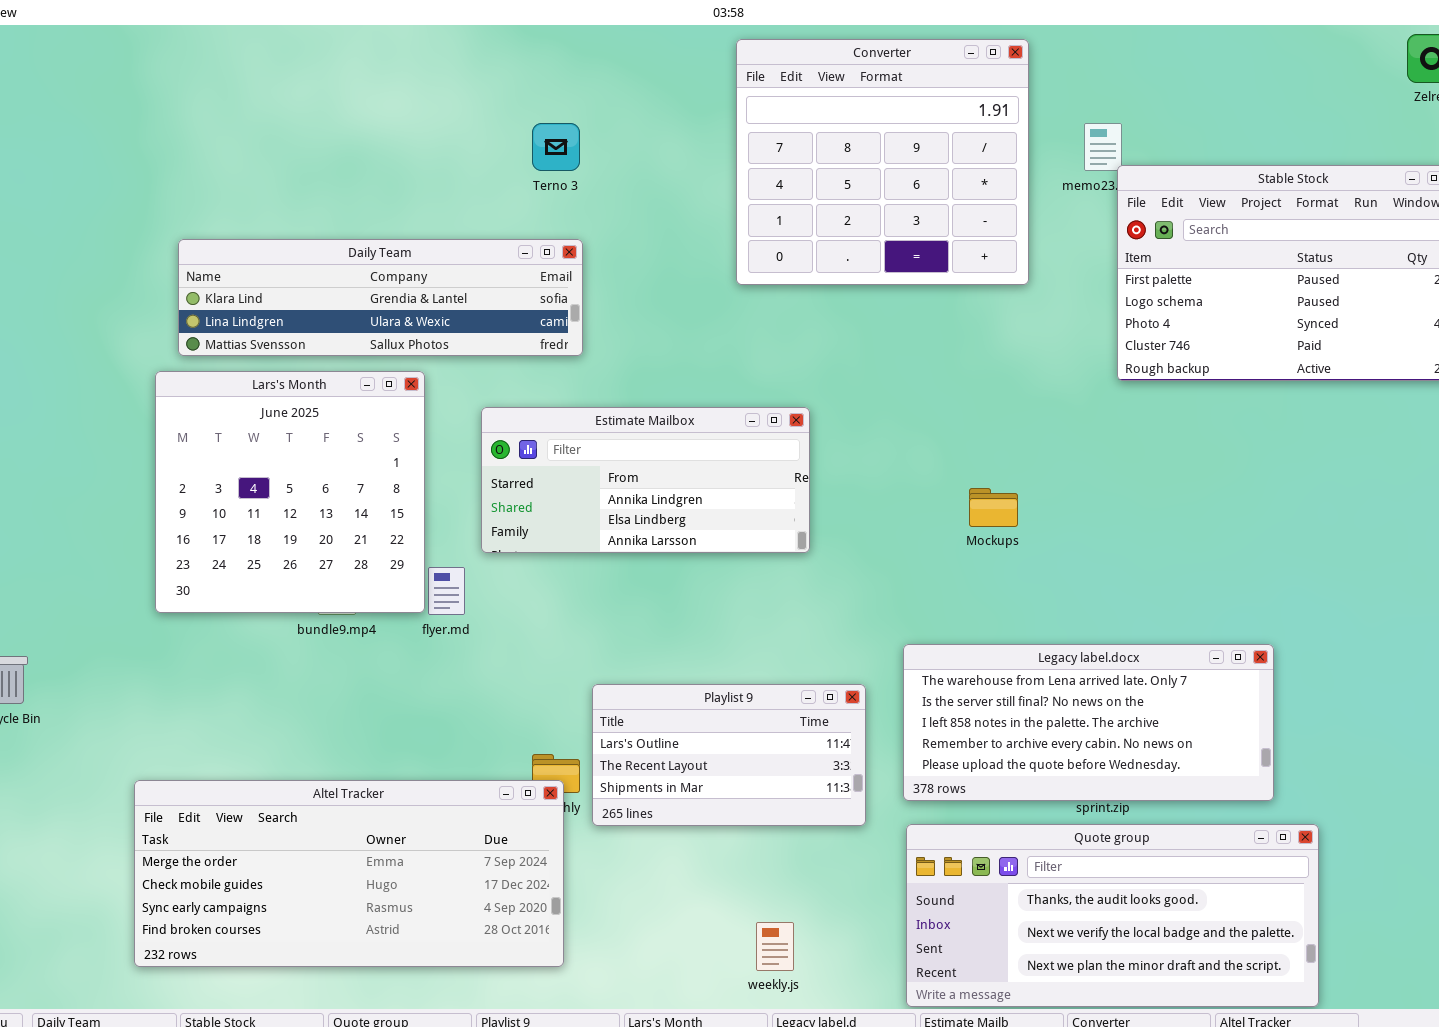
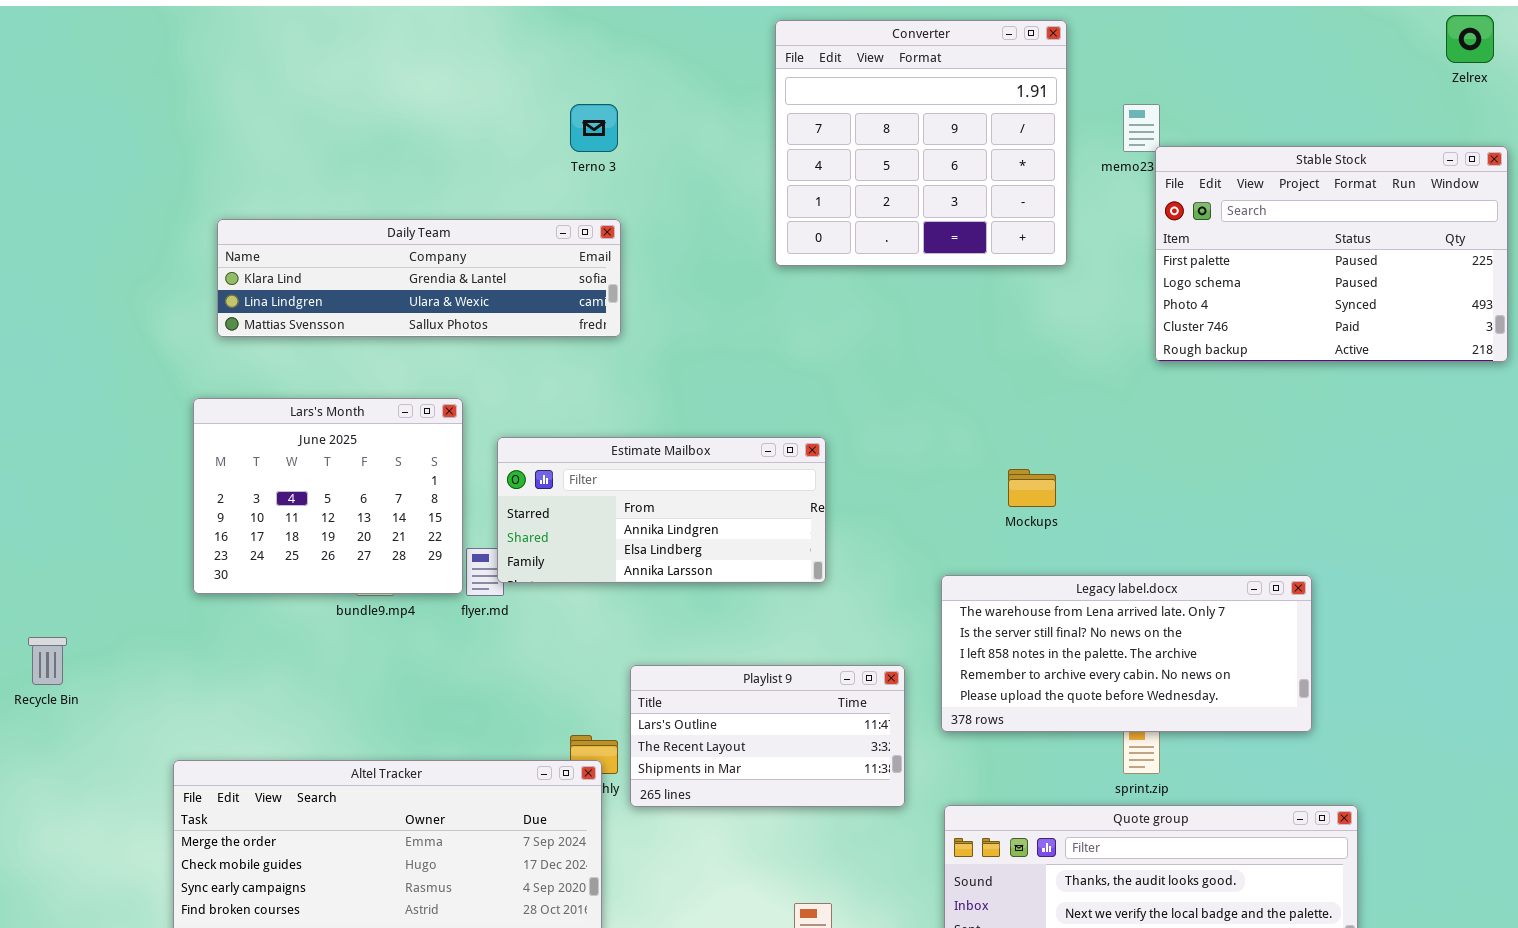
Lars's Month: [155,371,425,613] -> [193,398,463,594], resized
Estimate Mailbox: [481,407,810,553] -> [497,437,826,583], moved
Legacy label.docx: [903,644,1274,801] -> [941,575,1312,732], moved

